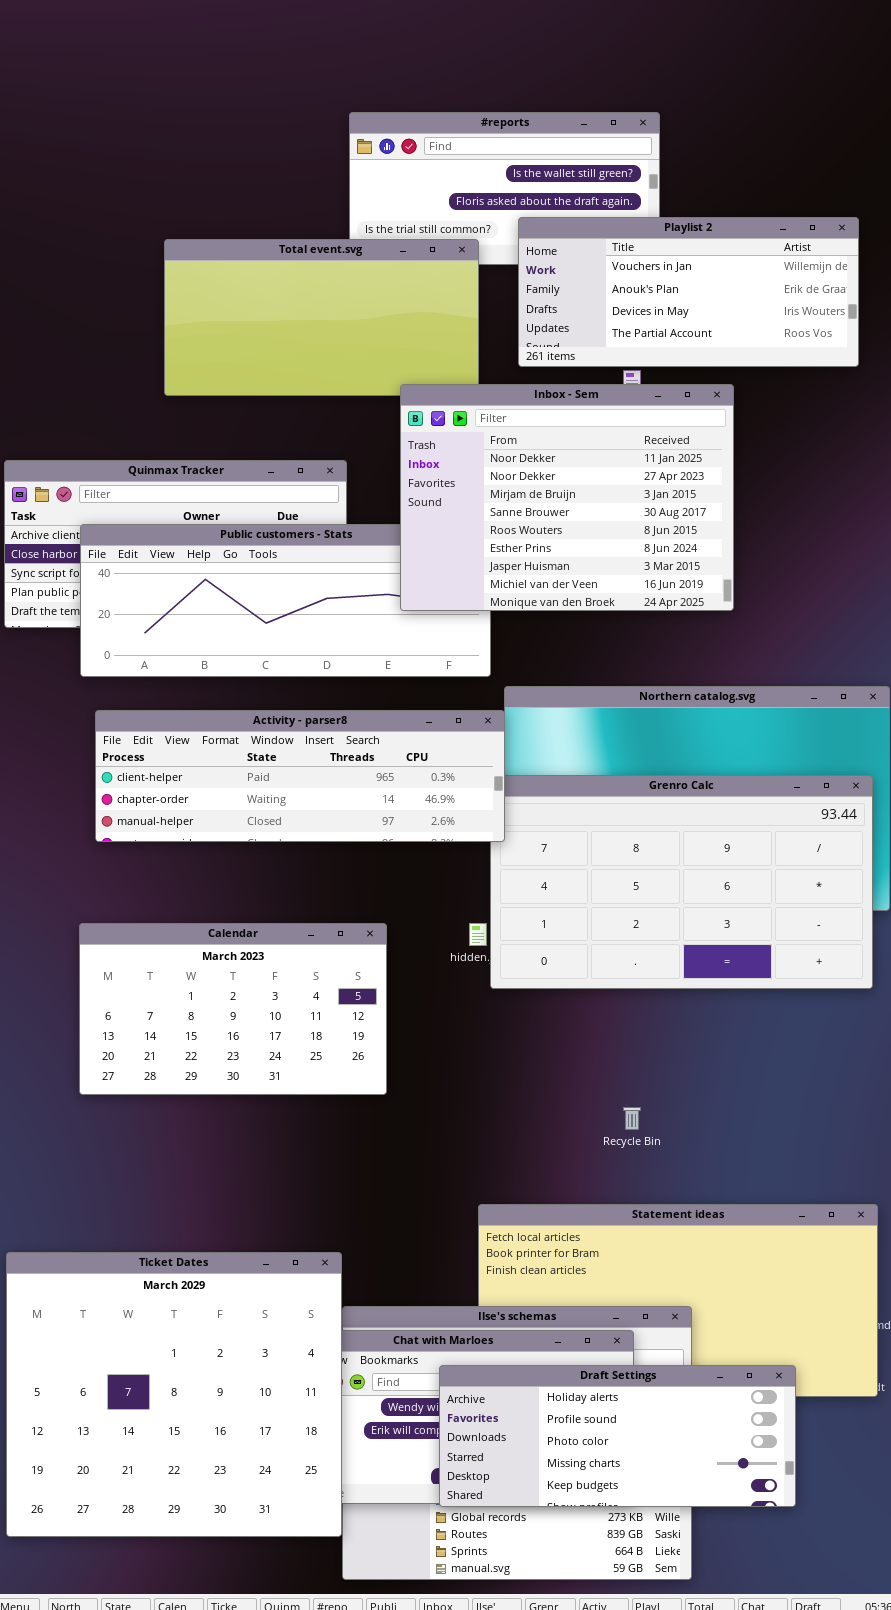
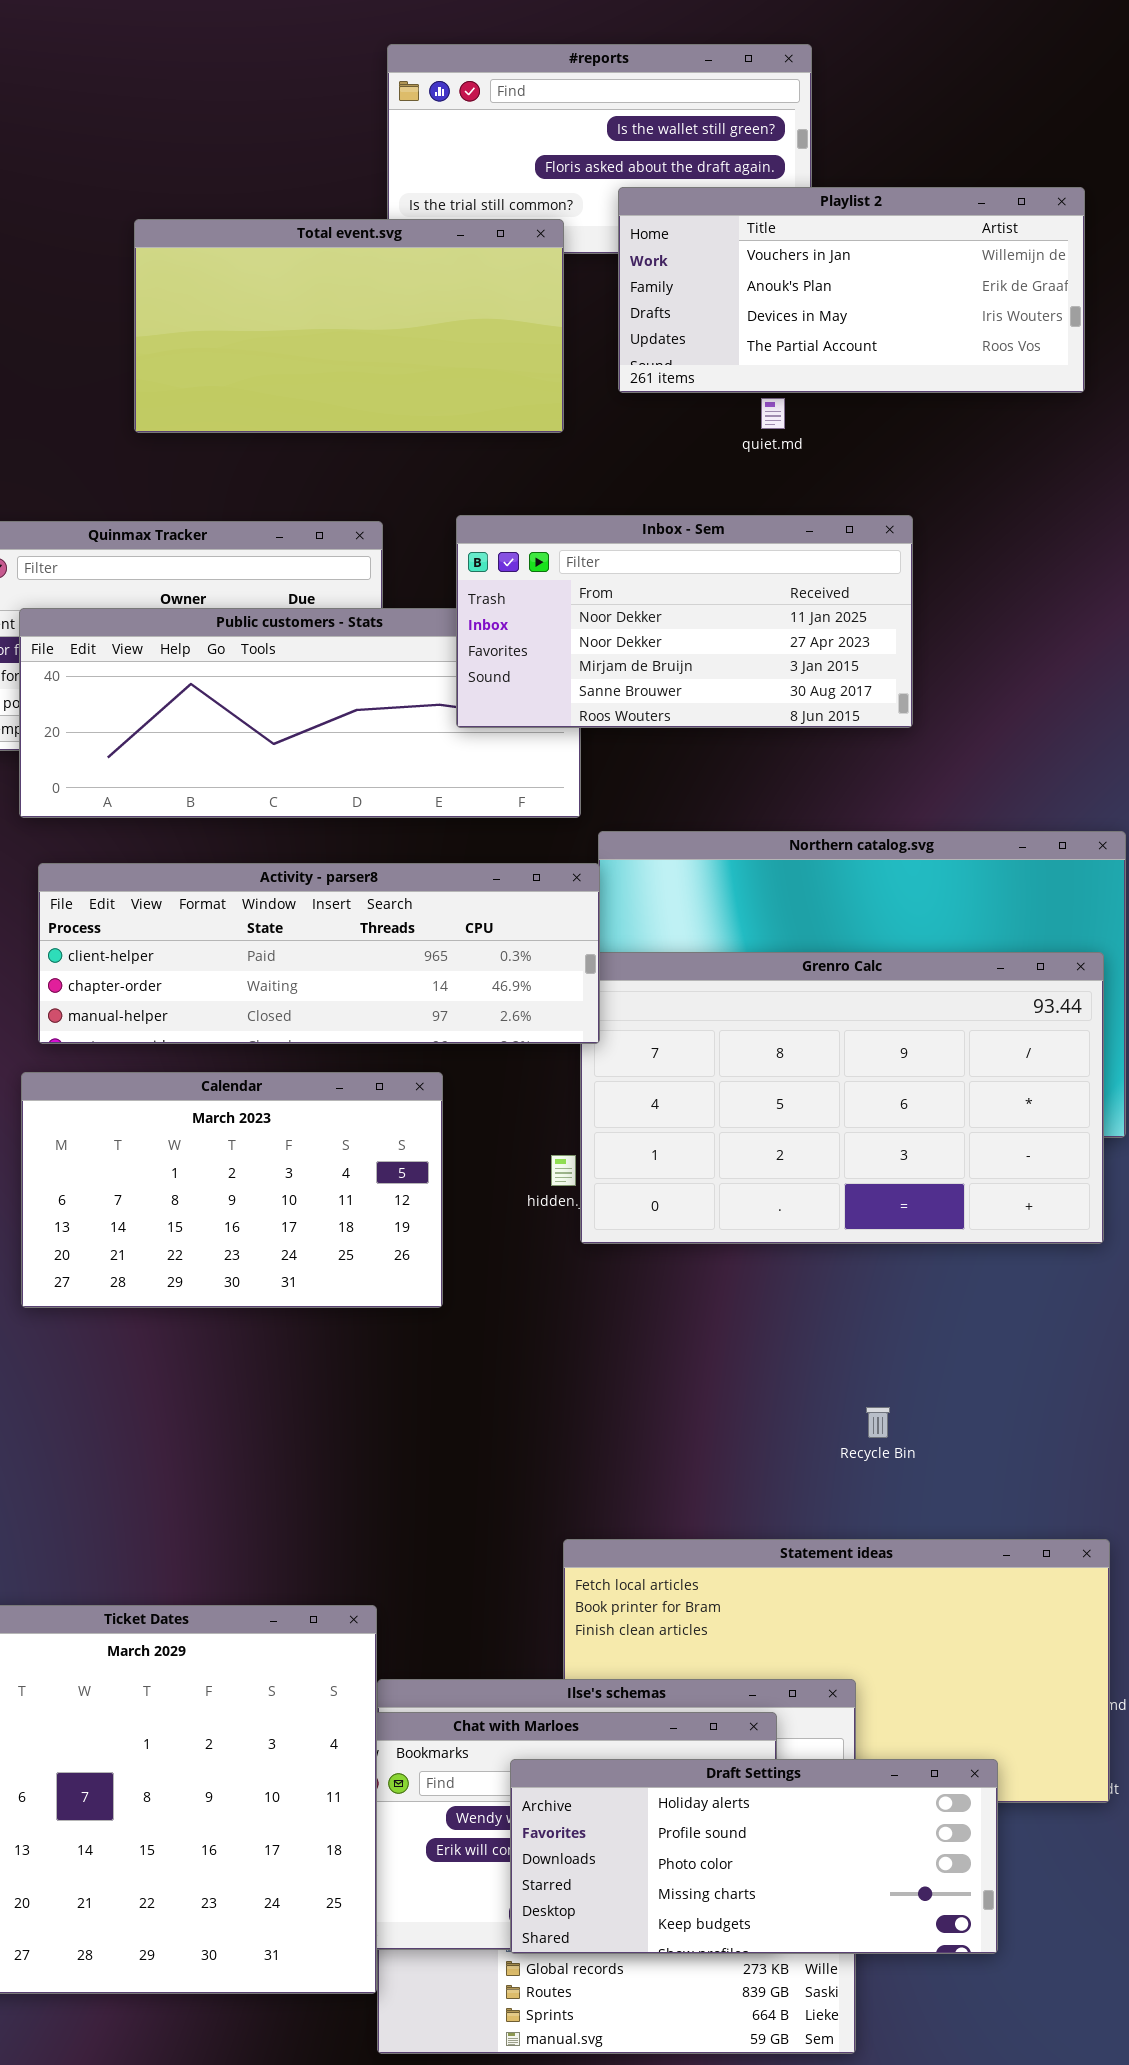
Inbox - Sem: [400,384,734,611] -> [456,515,913,728], resized
Calendar: [79,923,387,1095] -> [21,1072,443,1308], moved
Recycle Bin: [623,1107,641,1130] -> [866,1407,890,1438], moved

